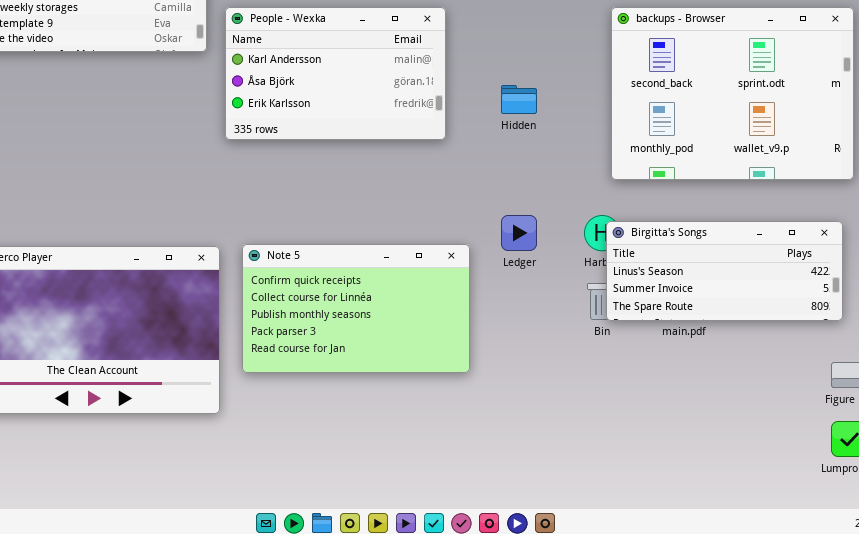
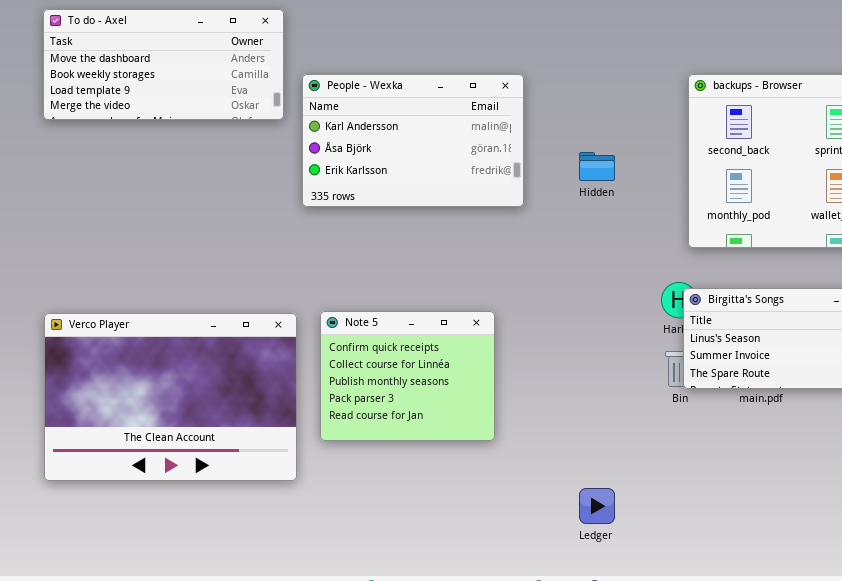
Ledger: [501,215,537,251] -> [579,488,615,524], moved
Note 5: [242,244,470,373] -> [320,311,495,441], resized

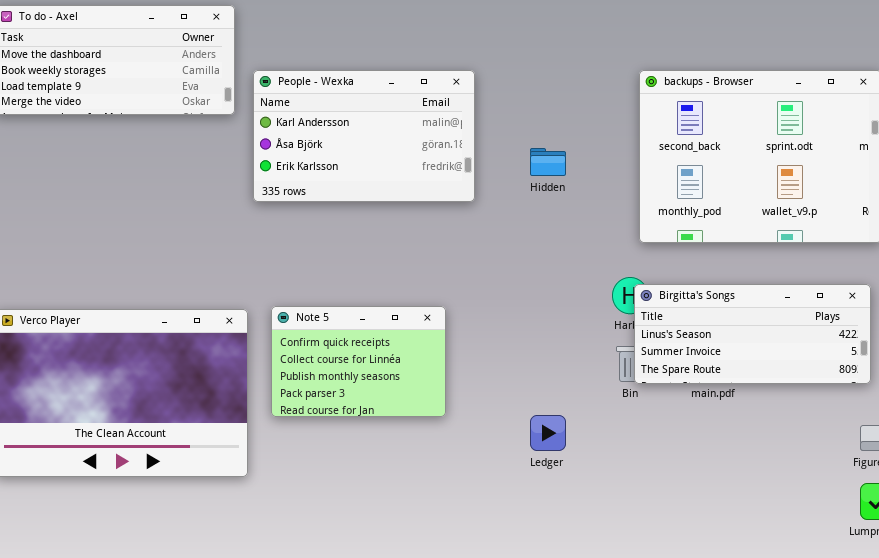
Note 5: [320,311,495,441] -> [271,306,446,417], resized
Ledger: [579,488,615,524] -> [530,415,566,451], moved

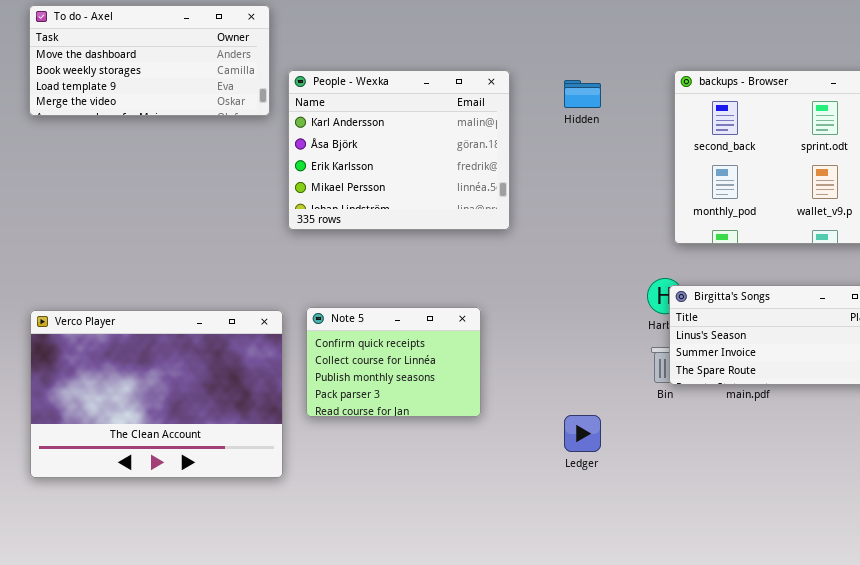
People - Wexka: [253,70,475,202] -> [288,70,510,230], resized
Hidden: [530,148,566,176] -> [564,80,601,108], moved

